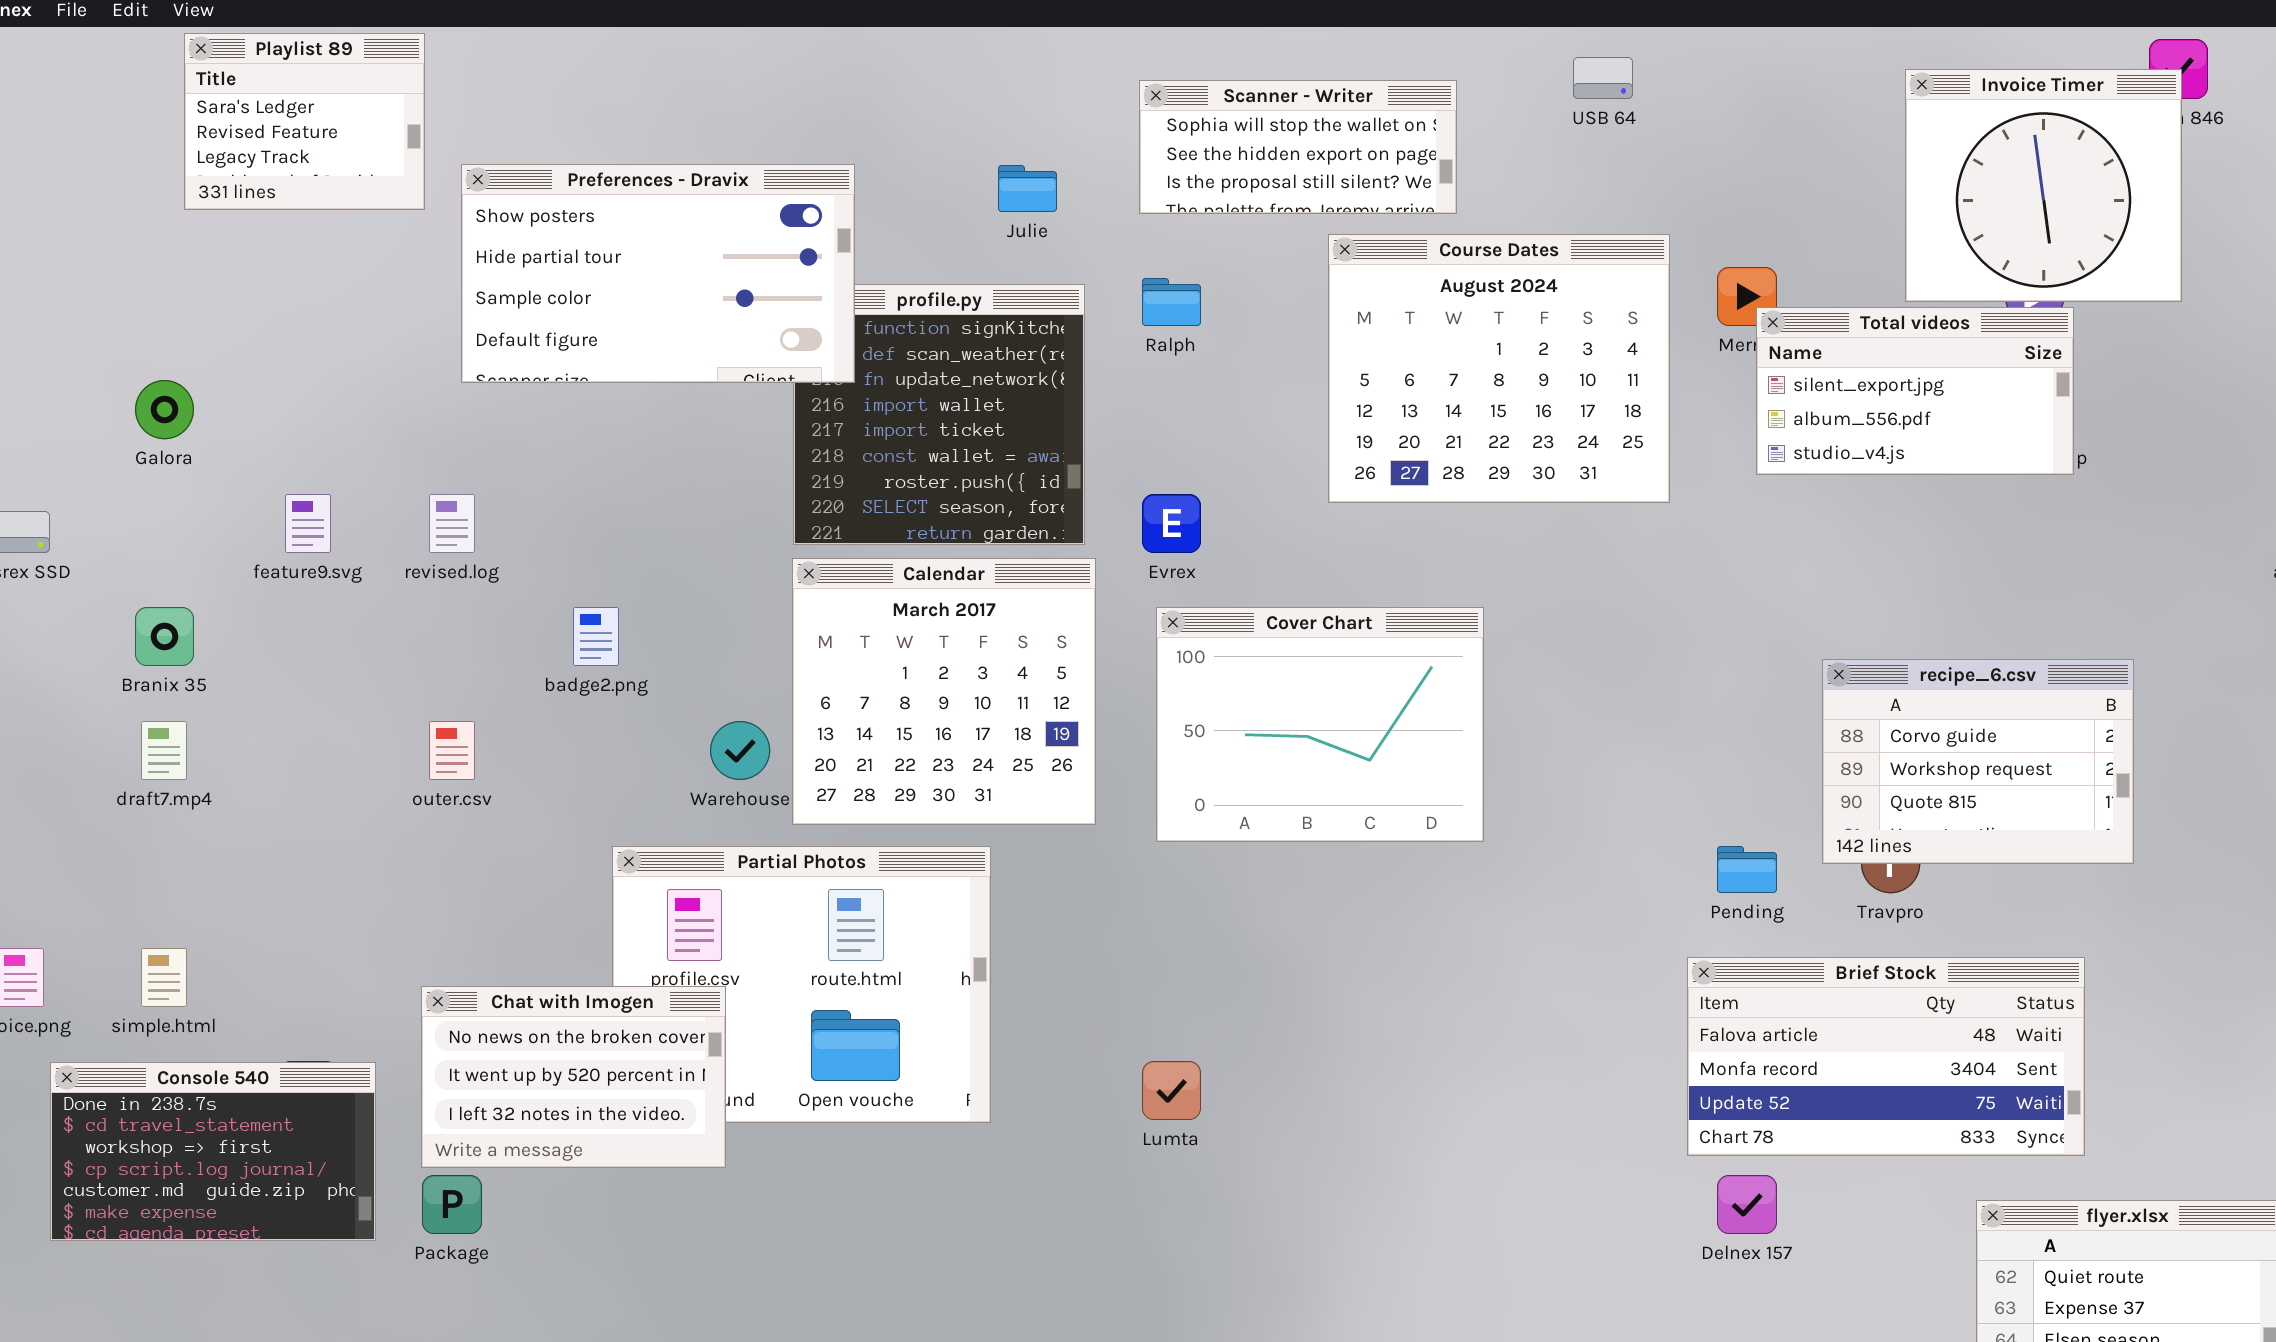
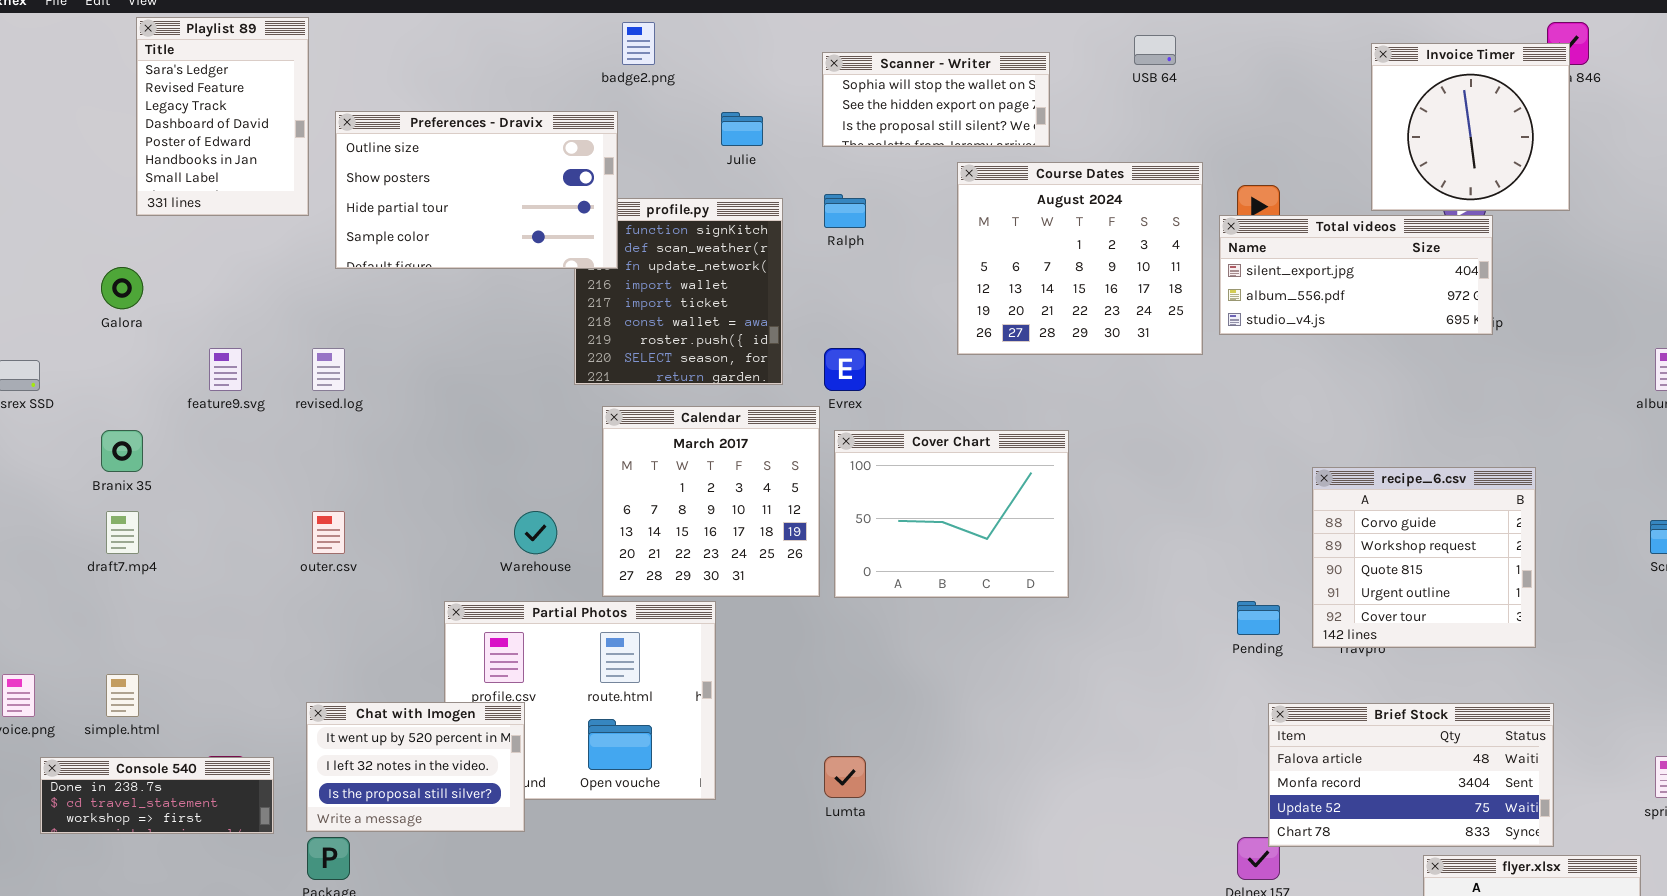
Playlist 89: [184,33,425,210] -> [136,17,309,216], resized
Preferences - Dravix: [461,164,855,383] -> [335,111,618,269], scrolled up 1 row
Total videos: [1756,307,2074,475] -> [1219,215,1493,335], resized
Calendar: [792,558,1096,825] -> [602,406,820,597], moved
badge2.png: [573,607,619,666] -> [622,22,655,65], moved
recipe_6.csv: [1822,659,2134,864] -> [1312,467,1536,648], resized
Brief Stock: [1687,957,2085,1156] -> [1268,703,1554,847], moved
Chat with Imogen: [421,986,726,1168] -> [306,702,525,832], scrolled down 1 row
Console 540: [50,1062,376,1241] -> [40,757,274,834], resized

